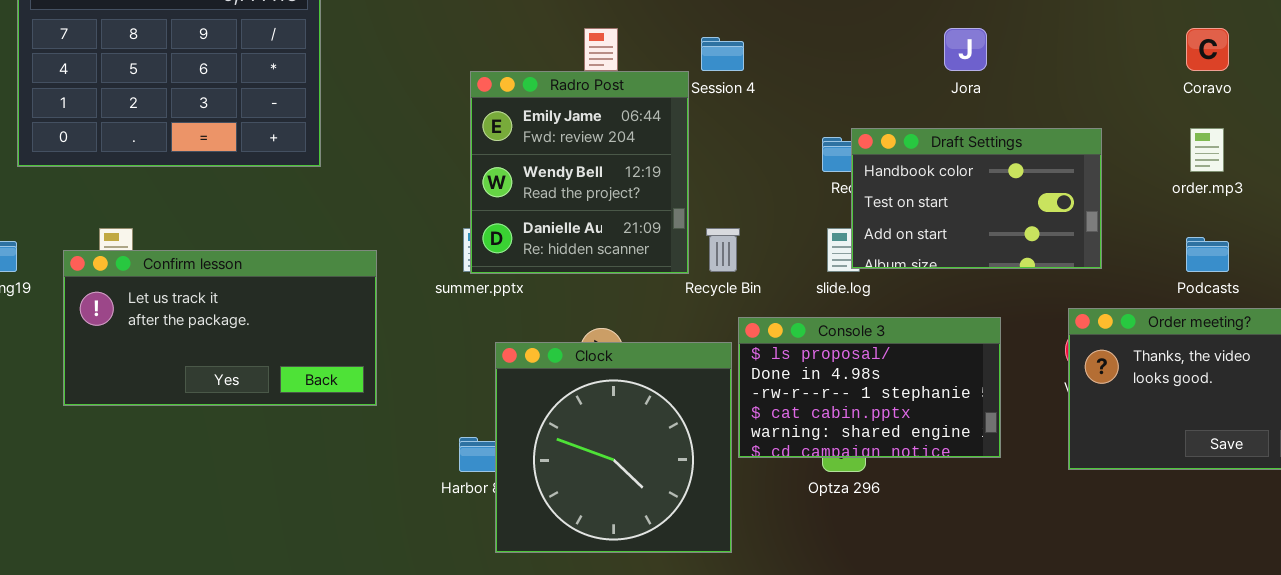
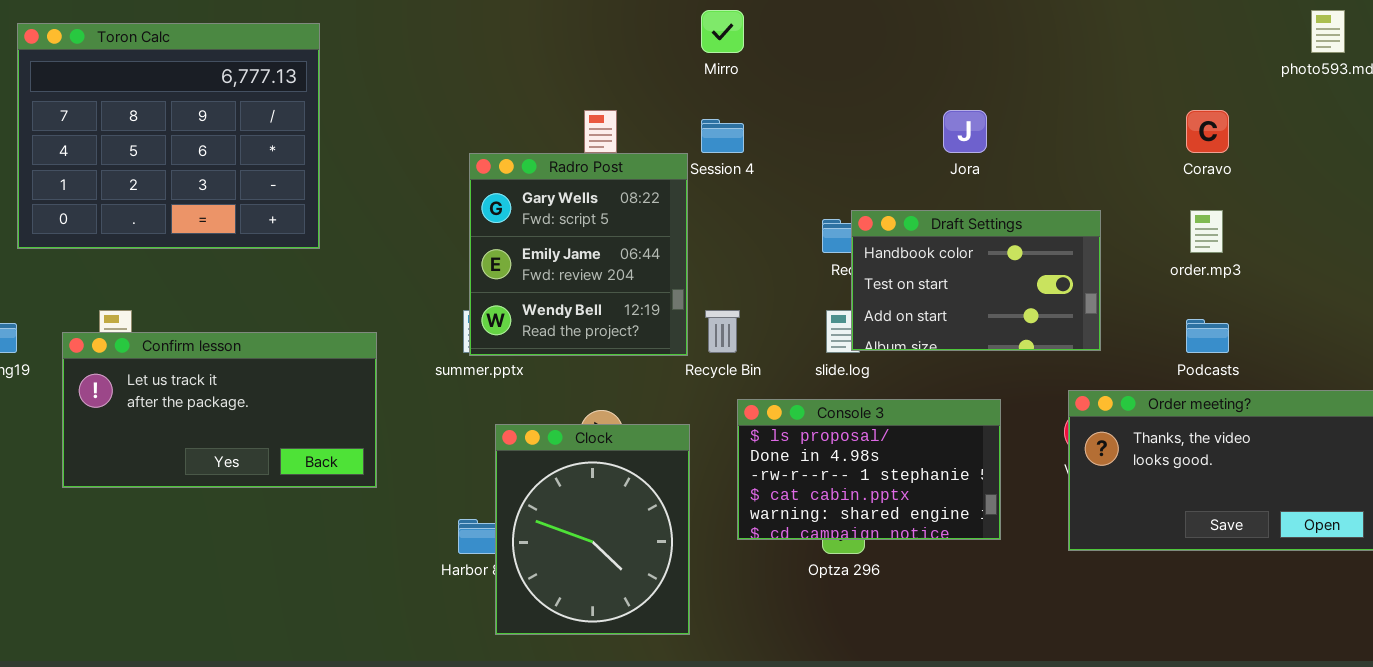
Radro Post: [470,71,689,274] -> [469,153,688,356], scrolled up 1 row
Clock: [495,342,732,553] -> [495,424,690,635], resized

